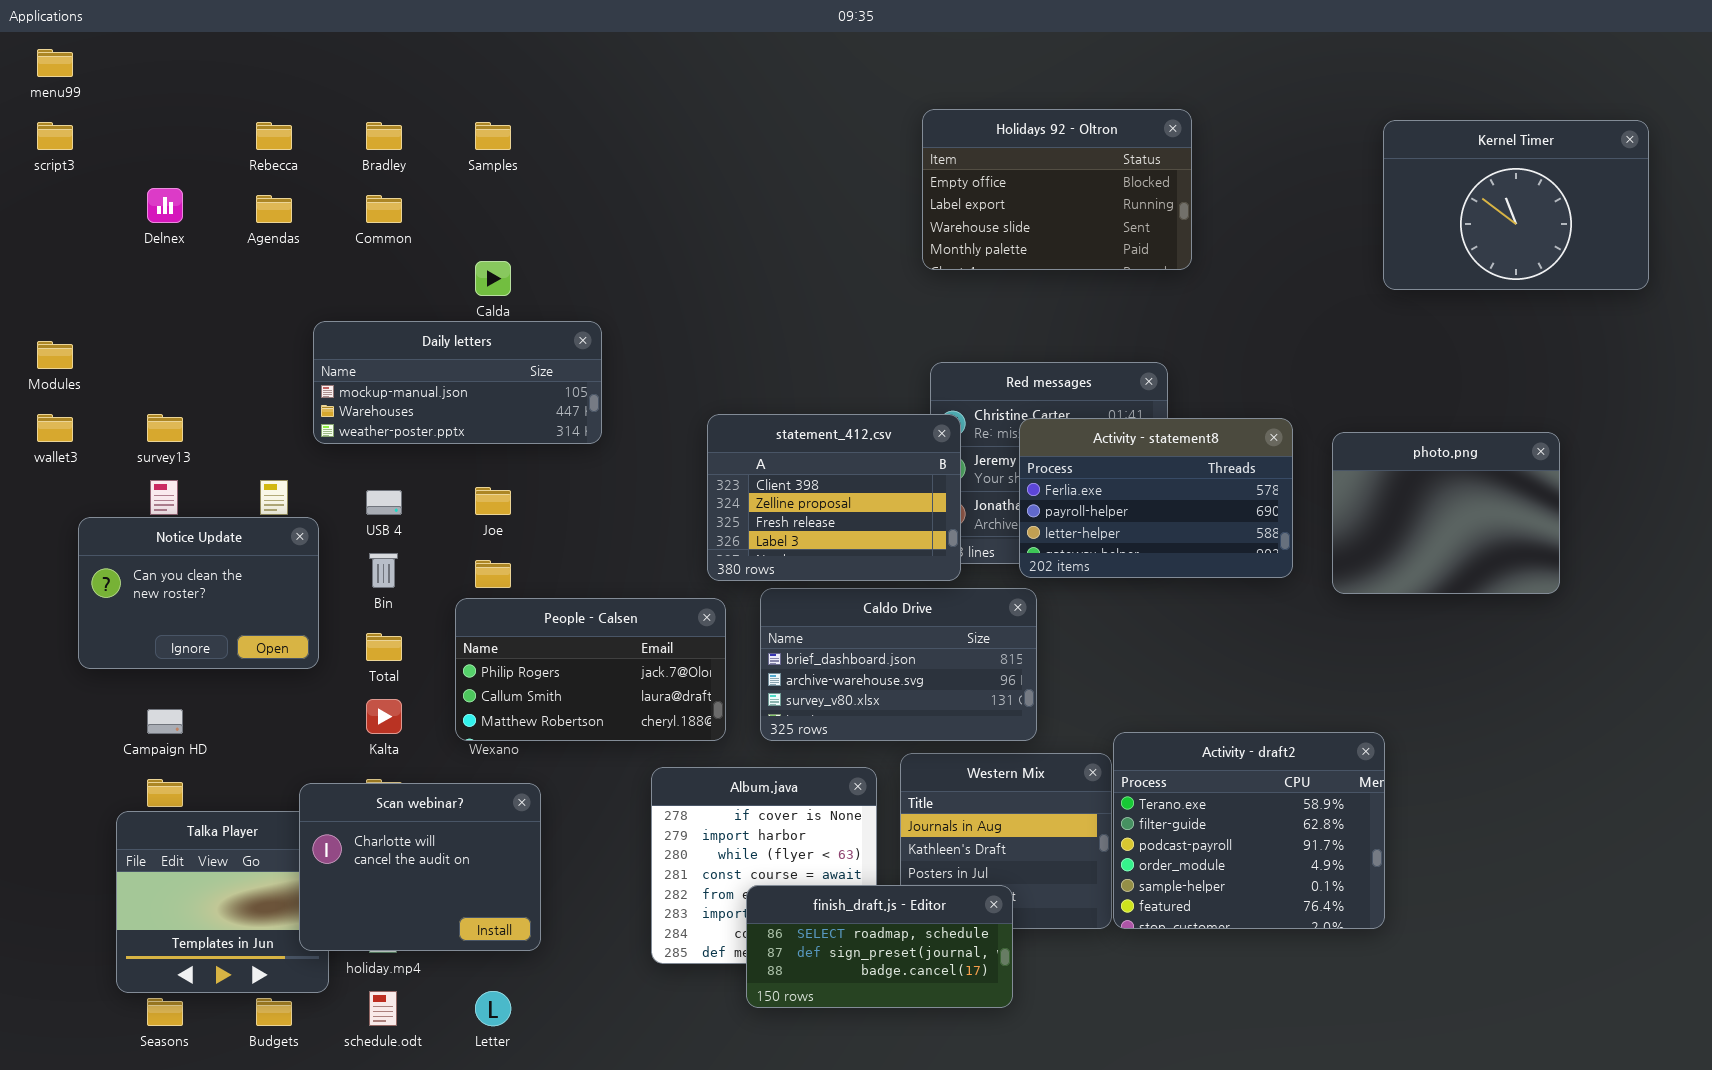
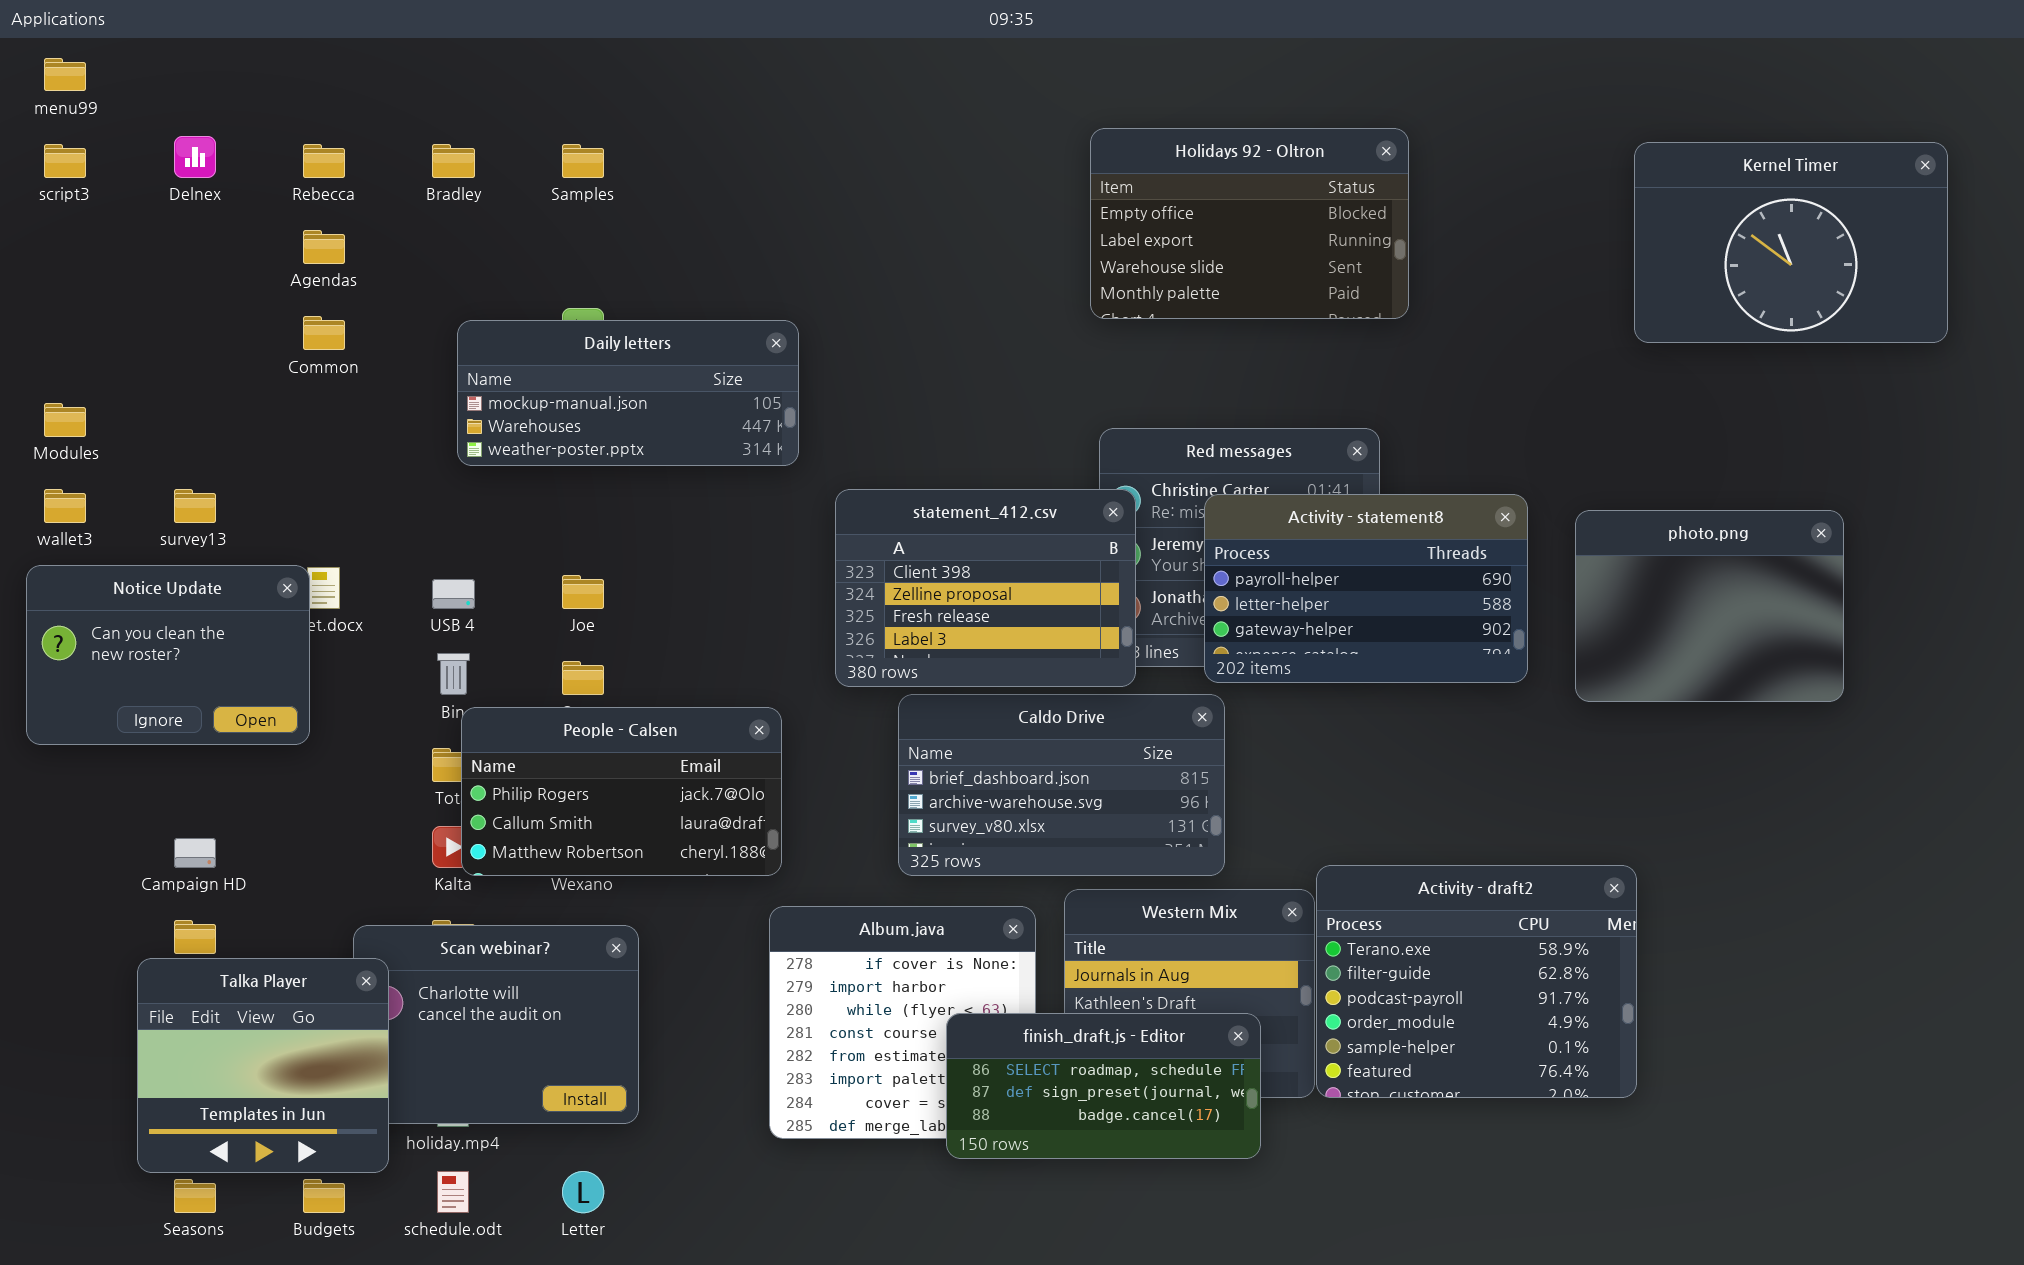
Delnex: [147,188,183,223] -> [174,136,216,178], moved
Common: [366,195,402,223] -> [303,316,345,350], moved
Daily letters: [313,321,602,444] -> [457,320,799,466], moved
Activity - statement8: [1019,418,1293,578] -> [1204,494,1528,683], scrolled down 1 row
Notice Update: [78,517,319,669] -> [26,565,310,745], moved
People - Calsen: [455,598,726,741] -> [461,707,782,876], moved
Talka Player: [116,811,329,993] -> [137,958,389,1173], raised
finish_draft.js - Editor: [746,885,1013,1008] -> [946,1013,1261,1159], moved

